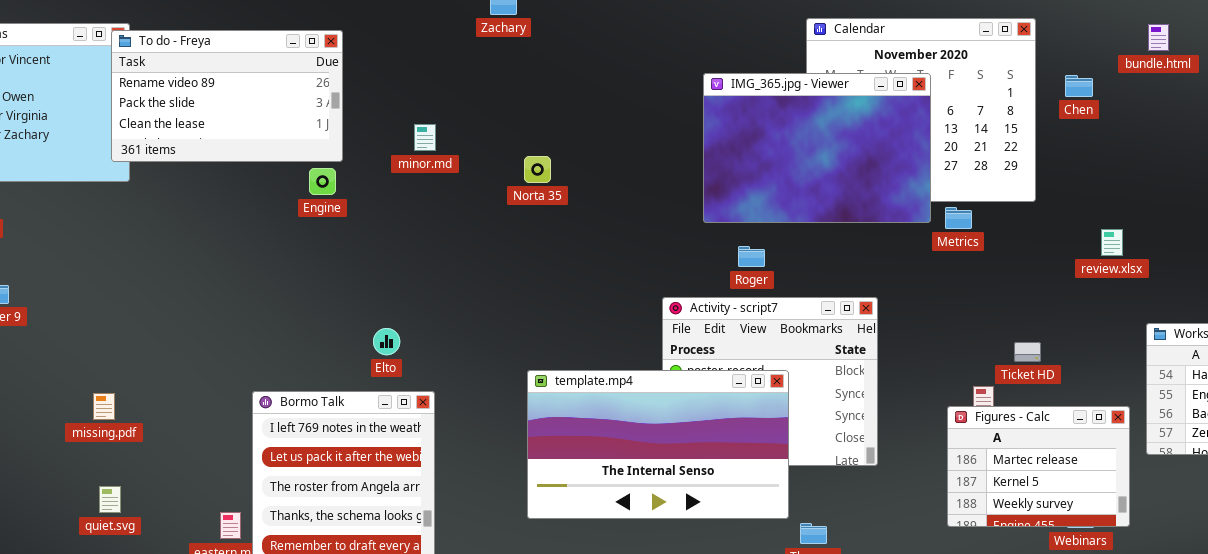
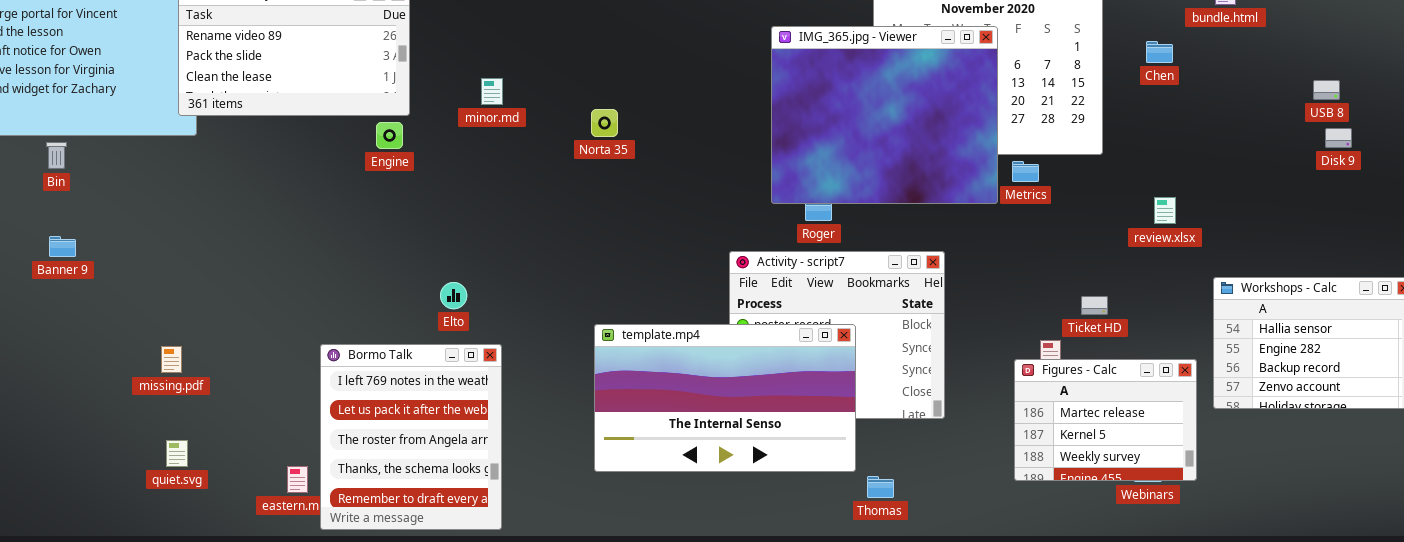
IMG_365.jpg - Viewer: [703,73,931,223] -> [771,26,998,204], resized
Chen: [1065,75,1093,97] -> [1146,41,1173,63], moved
review.xlsx: [1101,229,1123,256] -> [1154,197,1176,224], moved

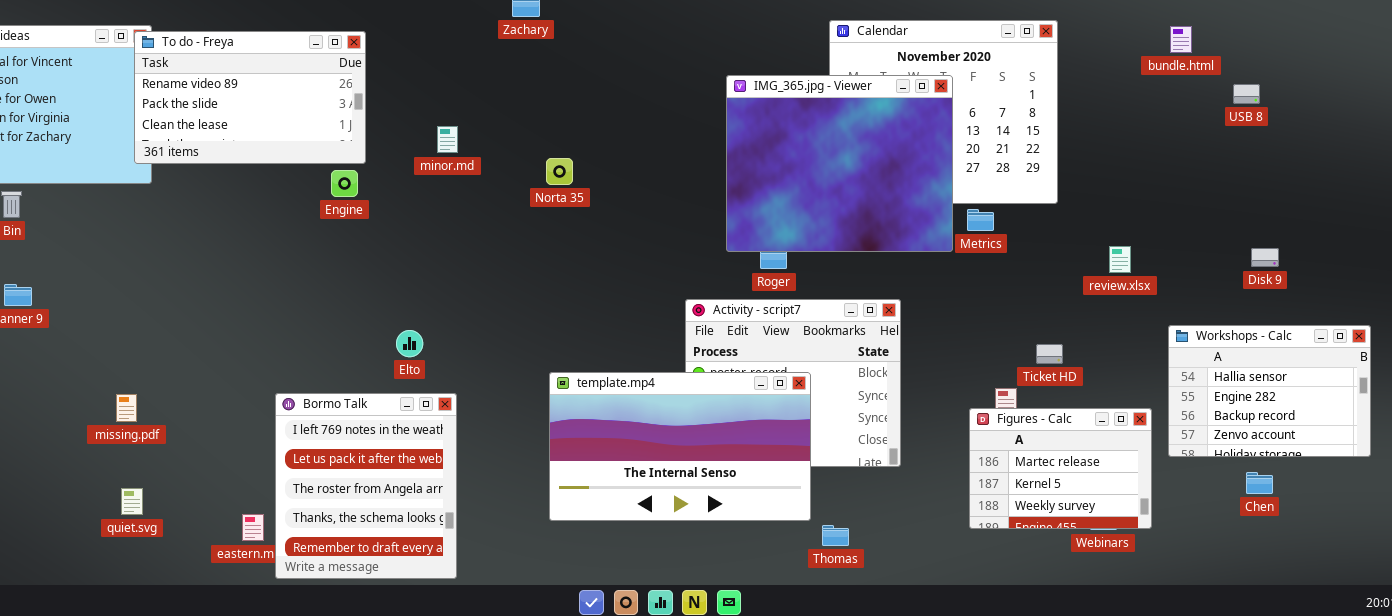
Chen: [1146,41,1173,63] -> [1246,472,1273,494], moved
USB 8: [1313,80,1340,100] -> [1233,84,1260,104], moved
Disk 9: [1325,128,1352,148] -> [1251,248,1279,267], moved

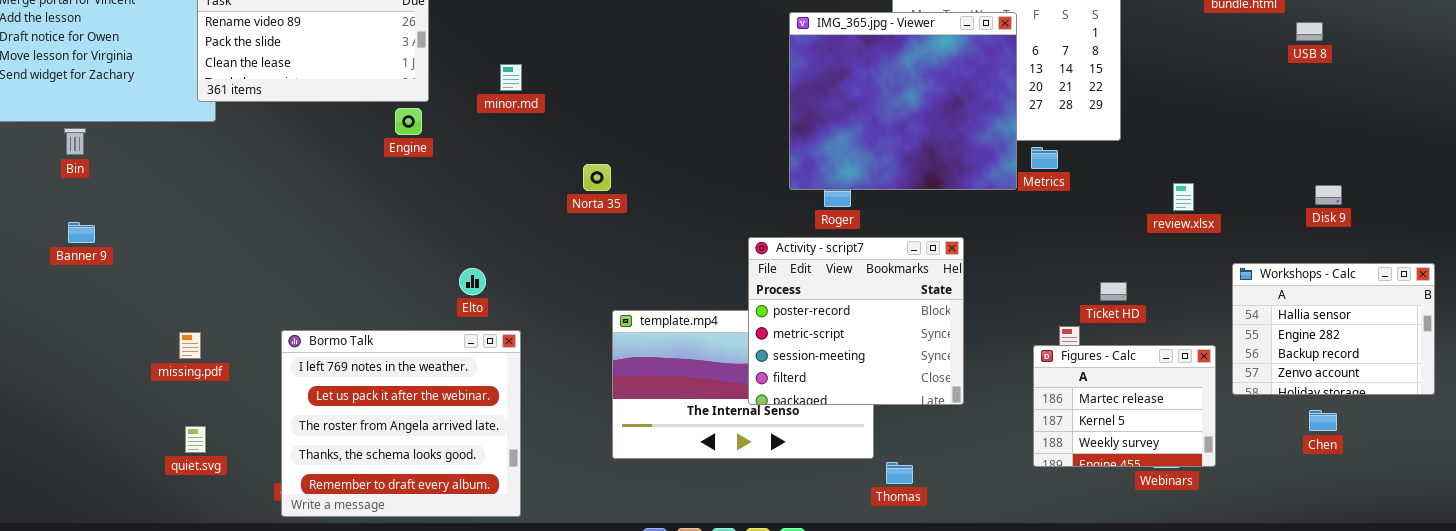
Norta 35: [546,158,573,185] -> [583,164,611,191], moved
Activity - script7: [685,299,901,467] -> [748,237,964,405], raised
Bormo Talk: [275,393,457,579] -> [281,330,521,517], resized

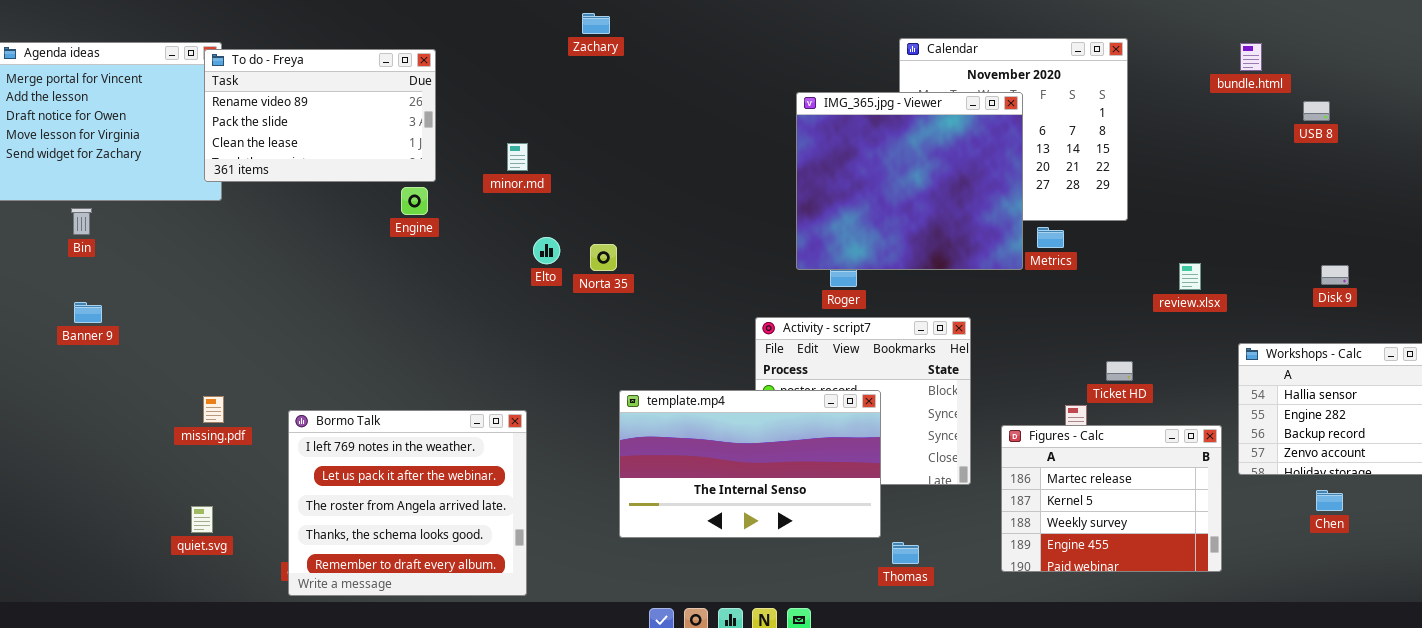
Elto: [459,268,486,295] -> [533,237,560,264], moved
template.mp4: [612,310,874,459] -> [619,390,881,538], raised
missing.pdf: [179,332,201,359] -> [203,396,224,423], moved
Figures - Calc: [1033,345,1216,467] -> [1001,425,1222,572], resized

